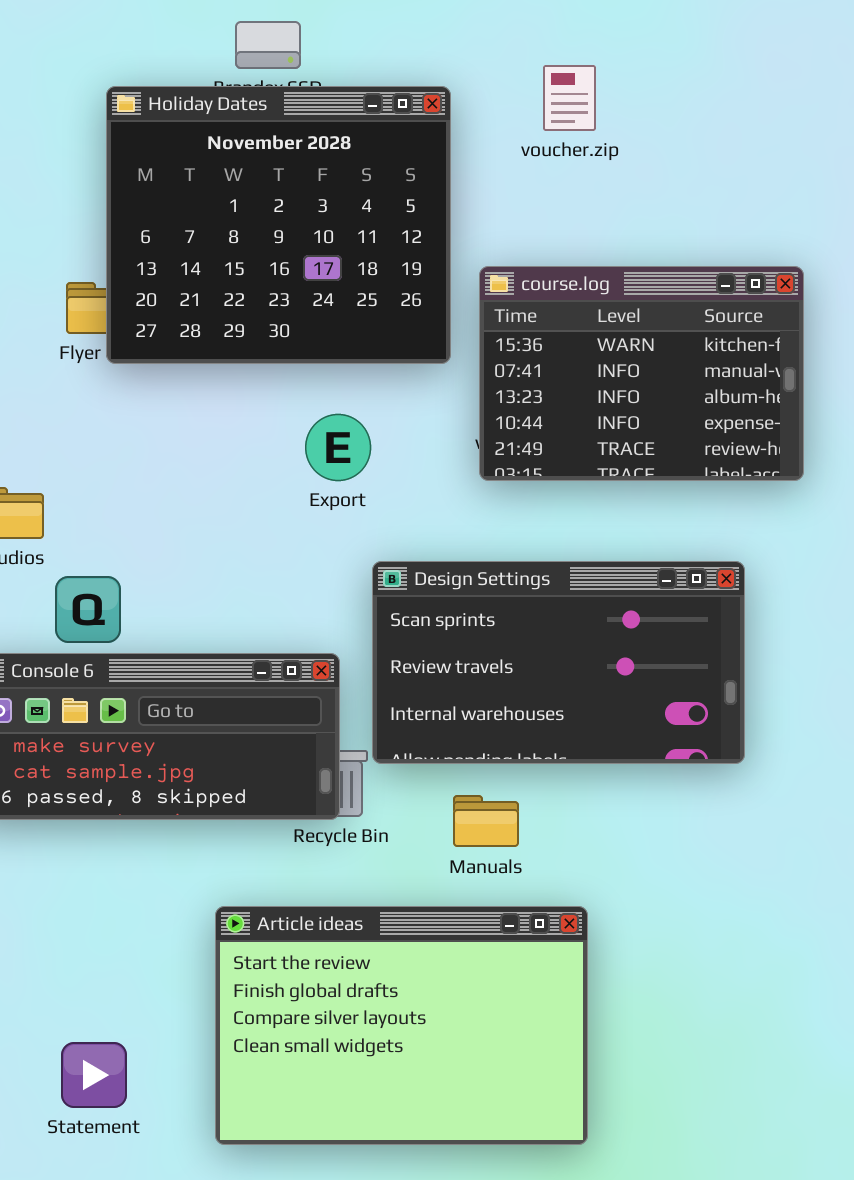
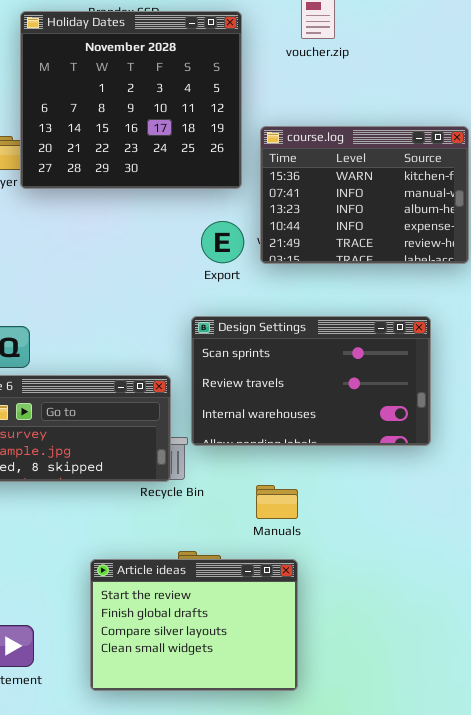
Export: [305,414,371,481] -> [201,221,244,263], moved
Manuals: [453,795,519,847] -> [256,485,298,519], moved
Article ideas: [215,906,588,1145] -> [90,559,298,691], resized

